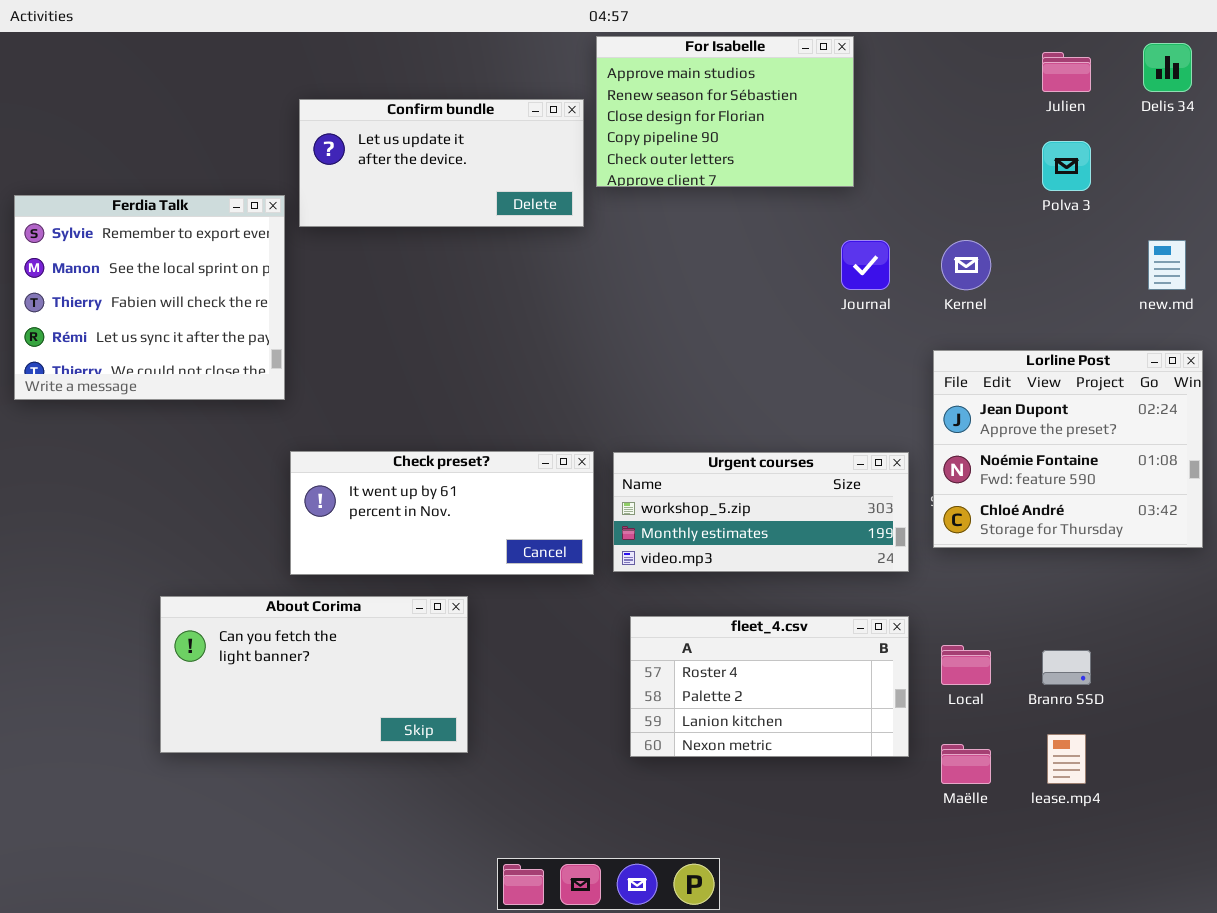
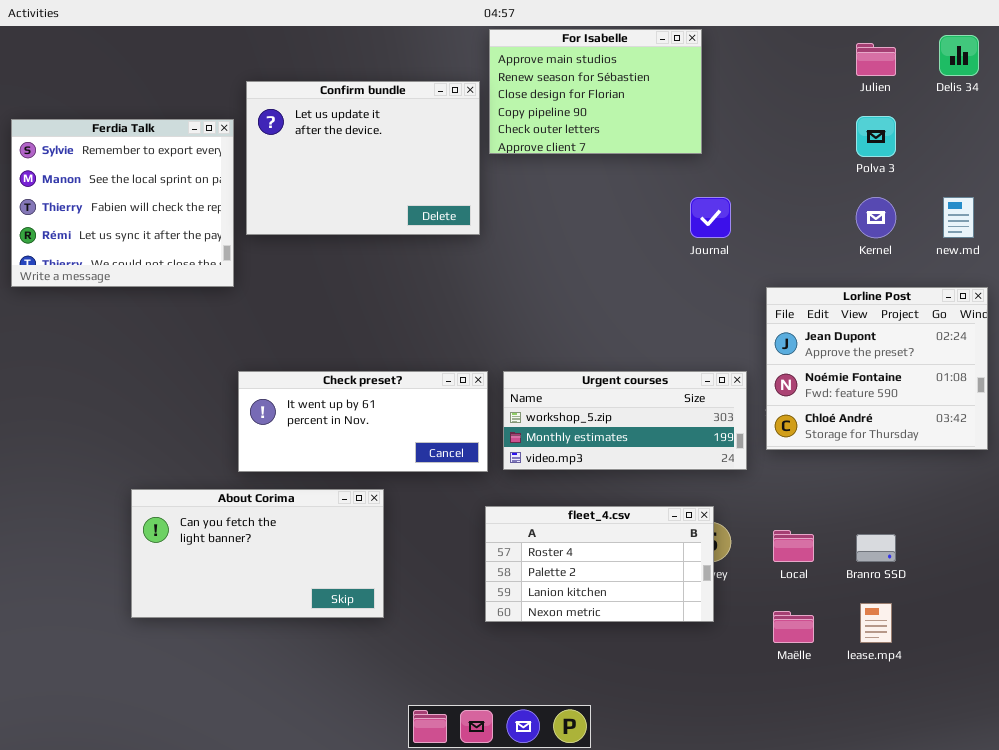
Confirm bundle: [299,99,584,227] -> [246,81,480,235], resized
Ferdia Talk: [14,195,285,400] -> [11,119,234,287], moved
Kernel: [941,240,991,290] -> [856,197,896,238], moved
fleet_4.csv: [630,616,909,757] -> [485,506,714,622], moved

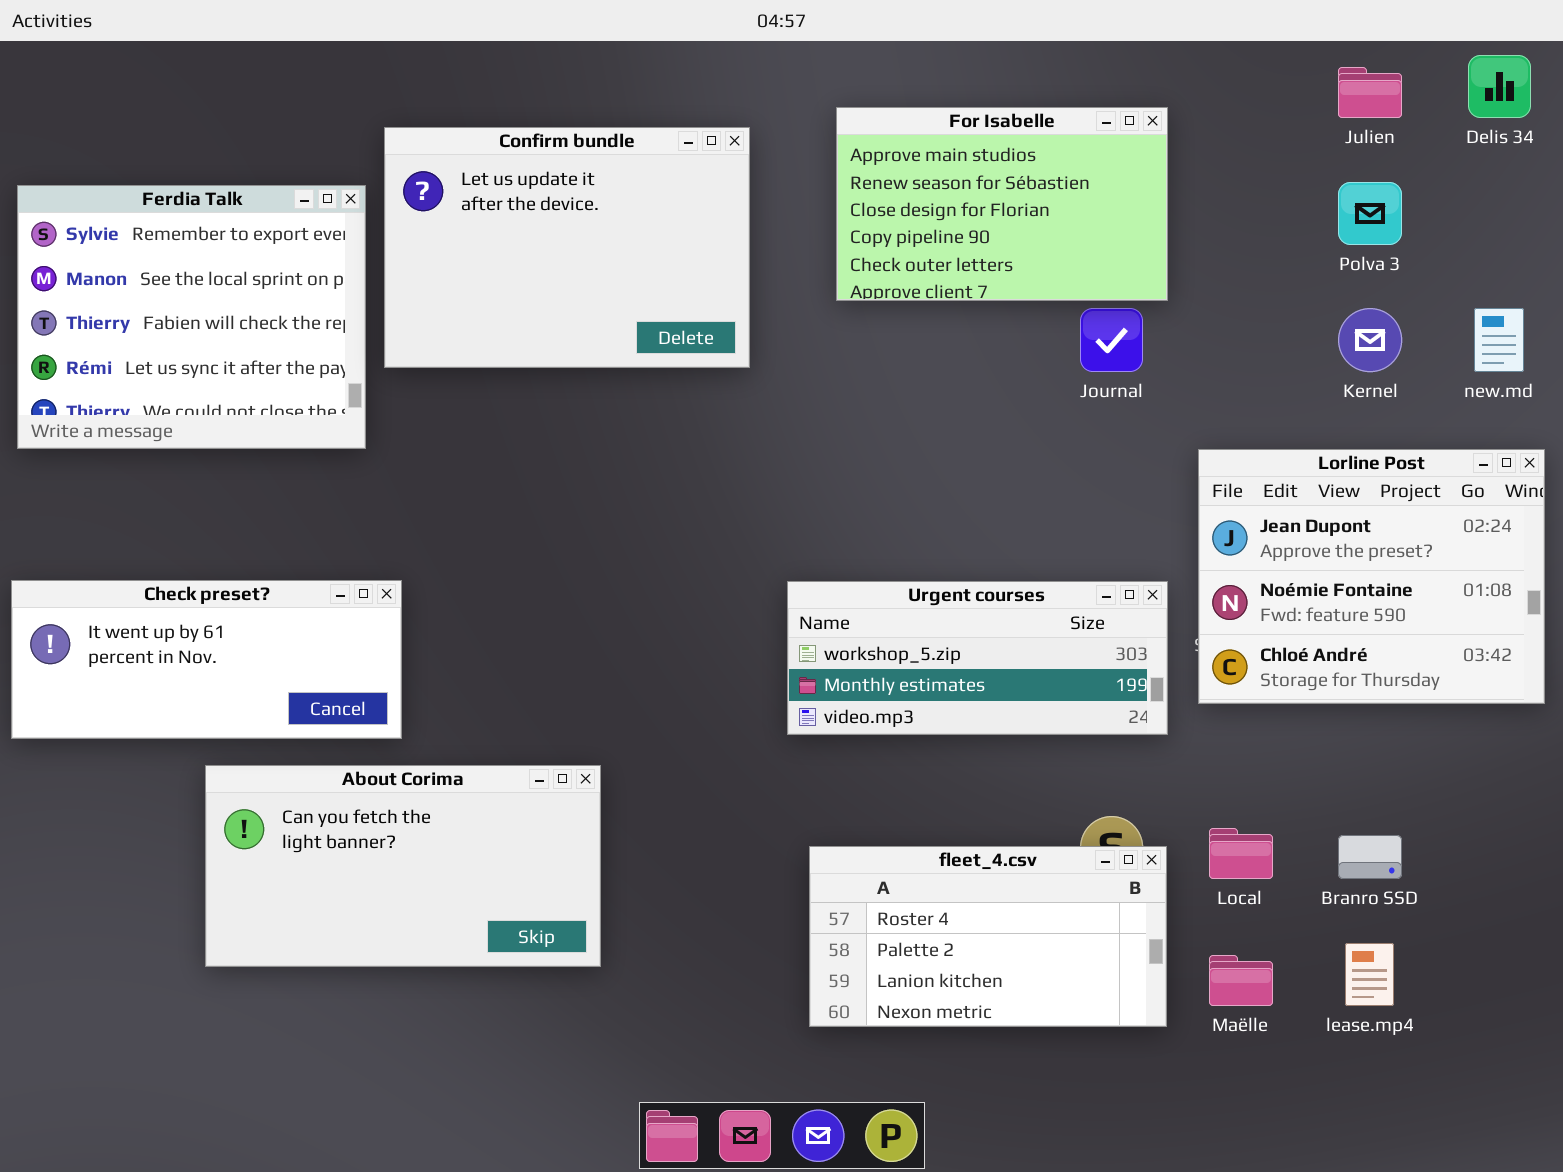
For Isabelle: [489,29,702,154] -> [836,107,1168,301], moved
Check preset?: [238,371,488,472] -> [11,580,402,739], moved
fleet_4.csv: [485,506,714,622] -> [809,846,1167,1027], moved

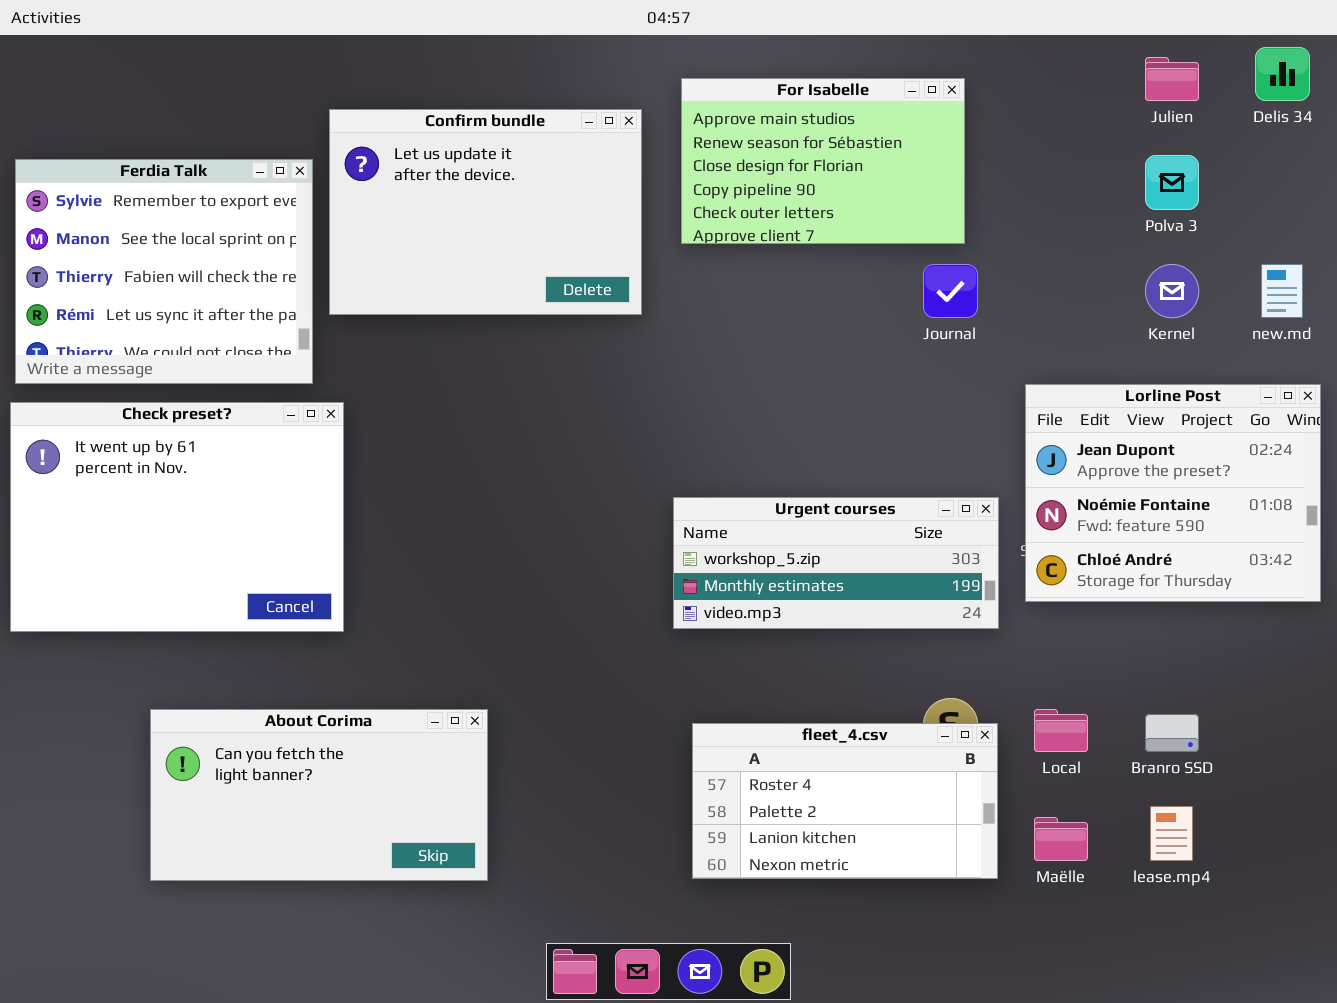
For Isabelle: [836,107,1168,301] -> [681,78,965,244], moved
Check preset?: [11,580,402,739] -> [10,402,344,632], resized
About Corima: [205,765,601,967] -> [150,709,488,881], moved

